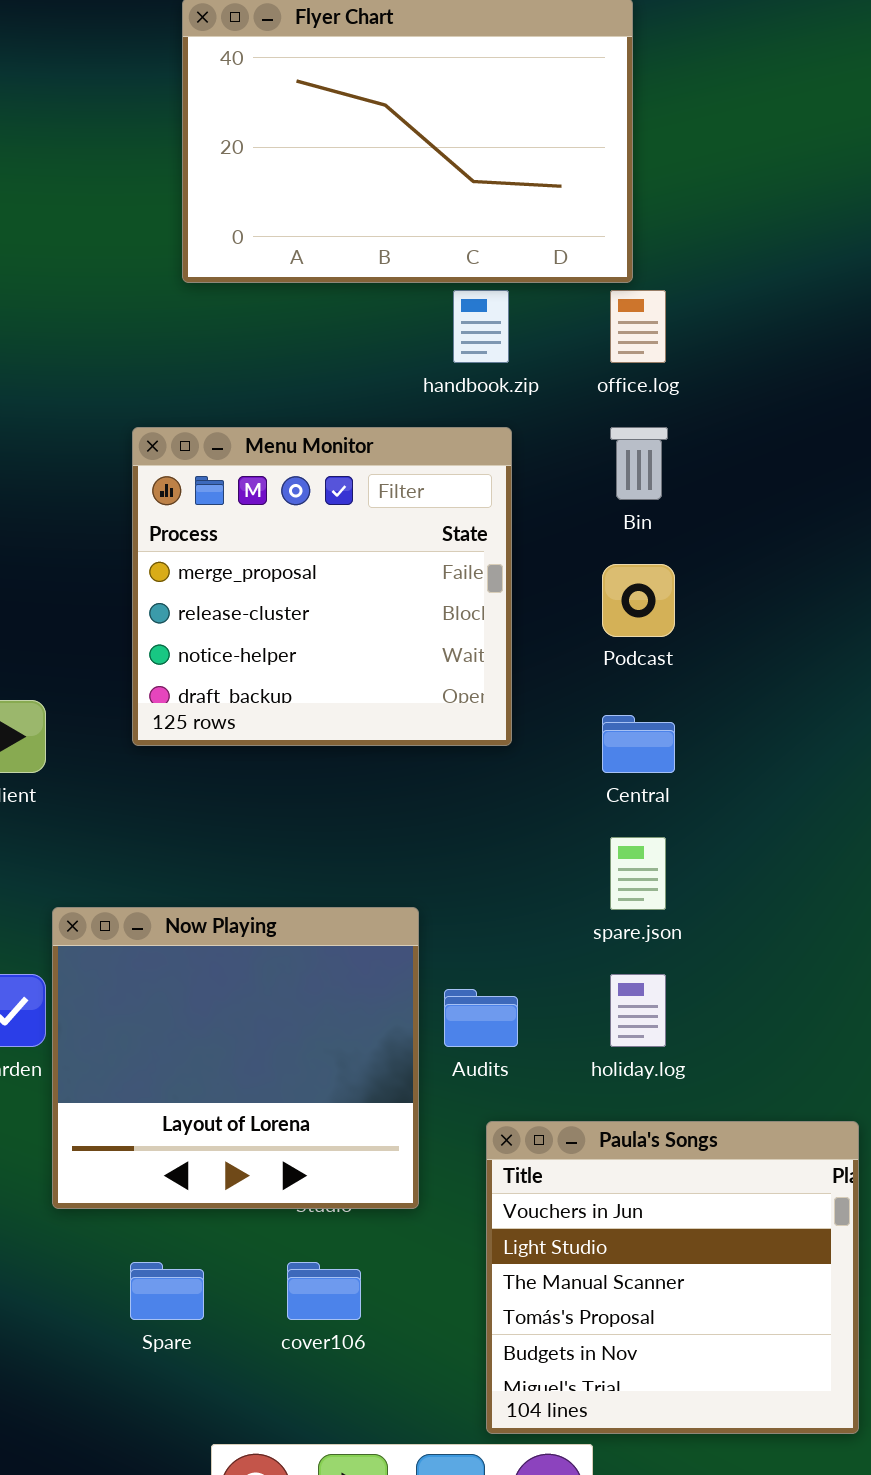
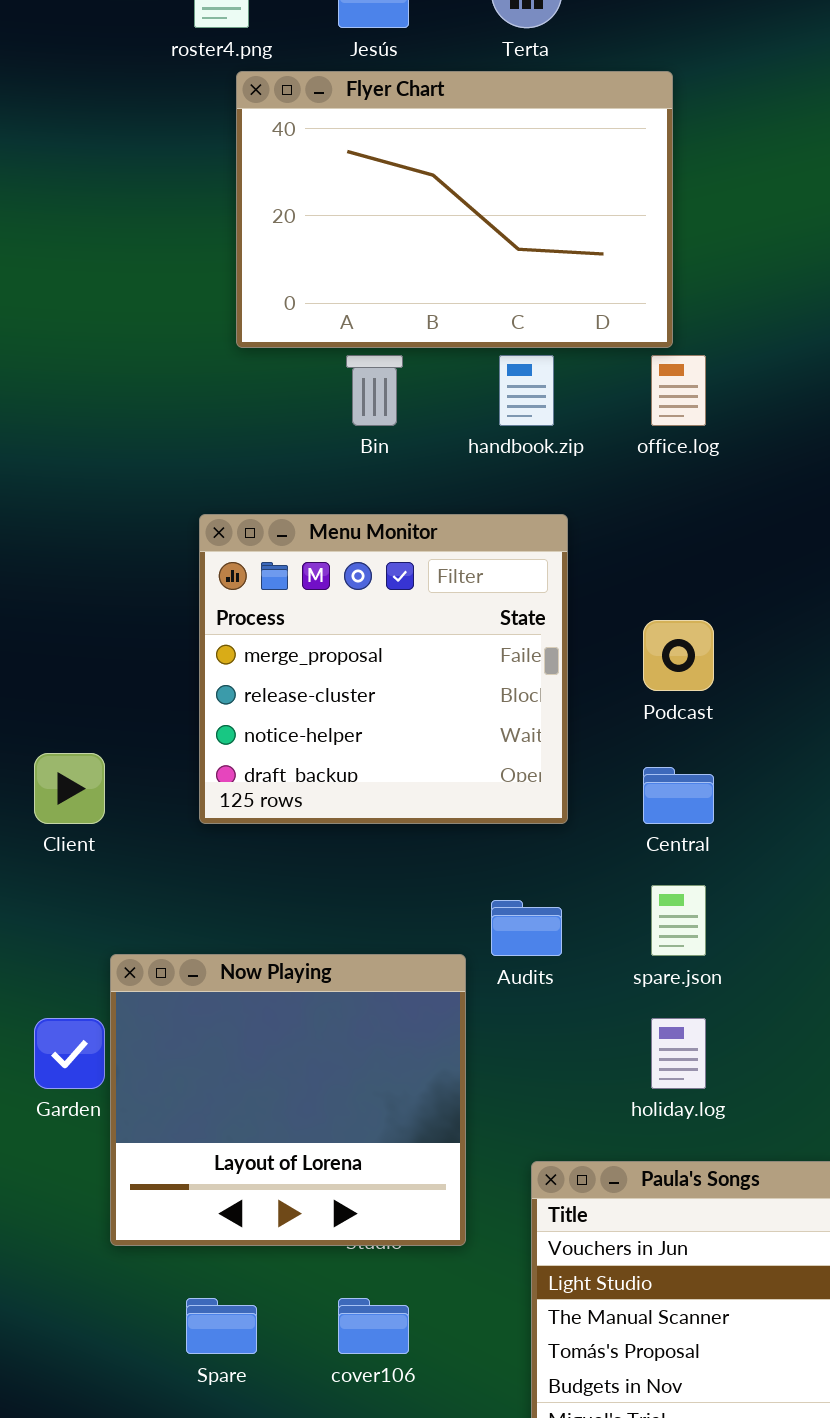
Menu Monitor: [132,427,512,746] -> [199,514,568,824], moved
Bin: [610,427,668,500] -> [346,355,403,426], moved
Audits: [444,989,518,1047] -> [491,900,562,956], moved

